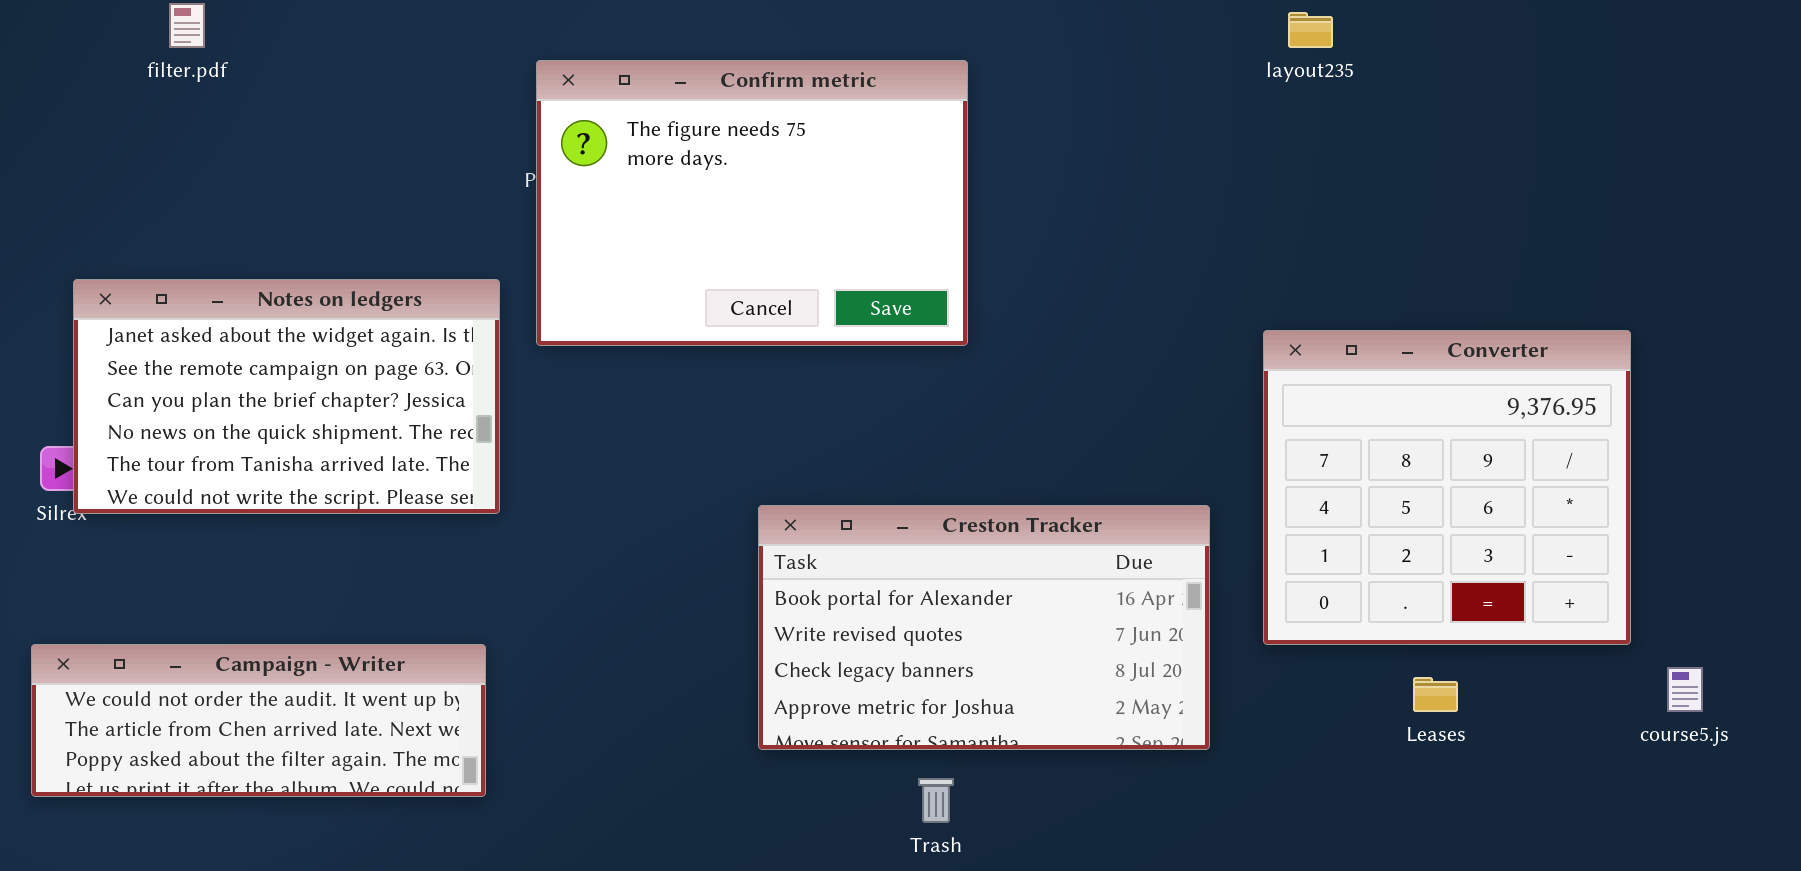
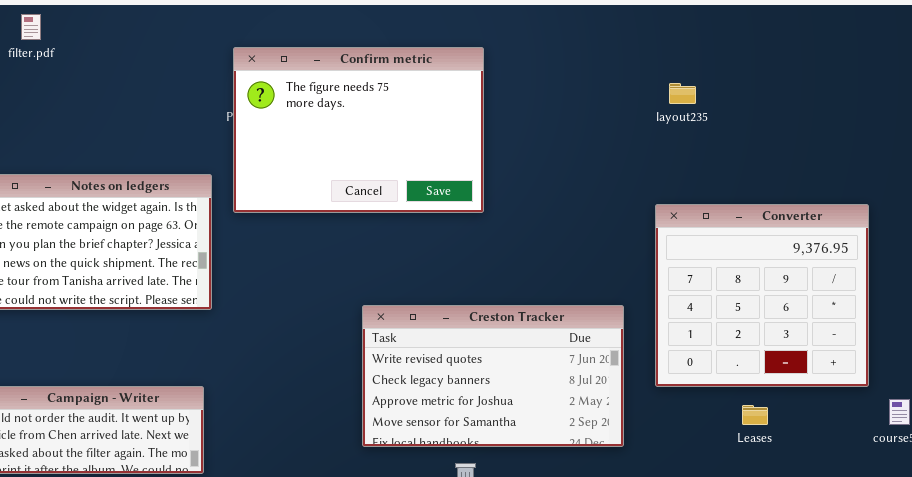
layout235: [1288,12,1333,48] -> [669,83,696,104], moved
Creston Tracker: [758,505,1210,750] -> [362,305,624,447], scrolled down 1 row

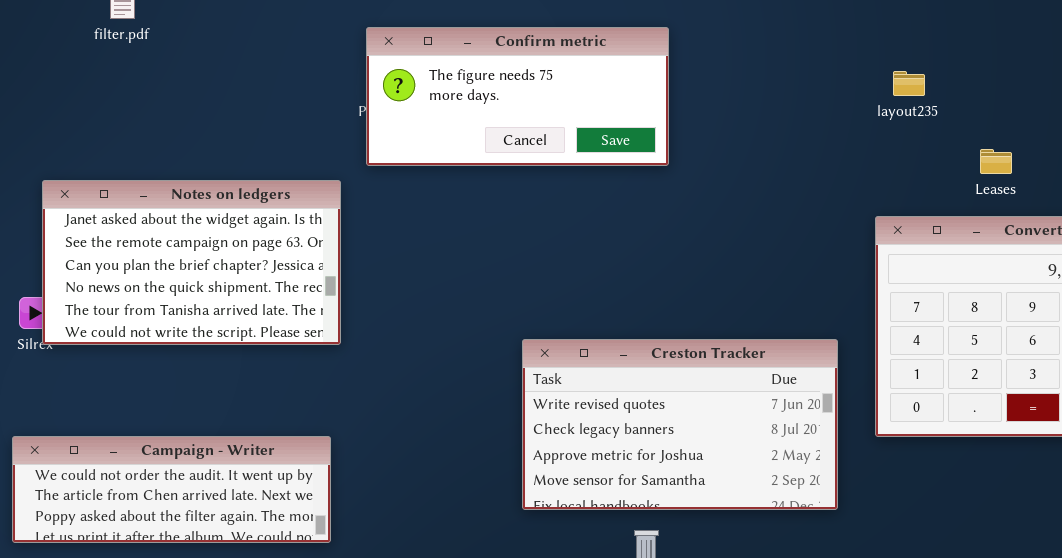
Confirm metric: [233,47,484,213] -> [366,27,669,166], resized
Leases: [742,405,768,425] -> [980,149,1012,174], moved

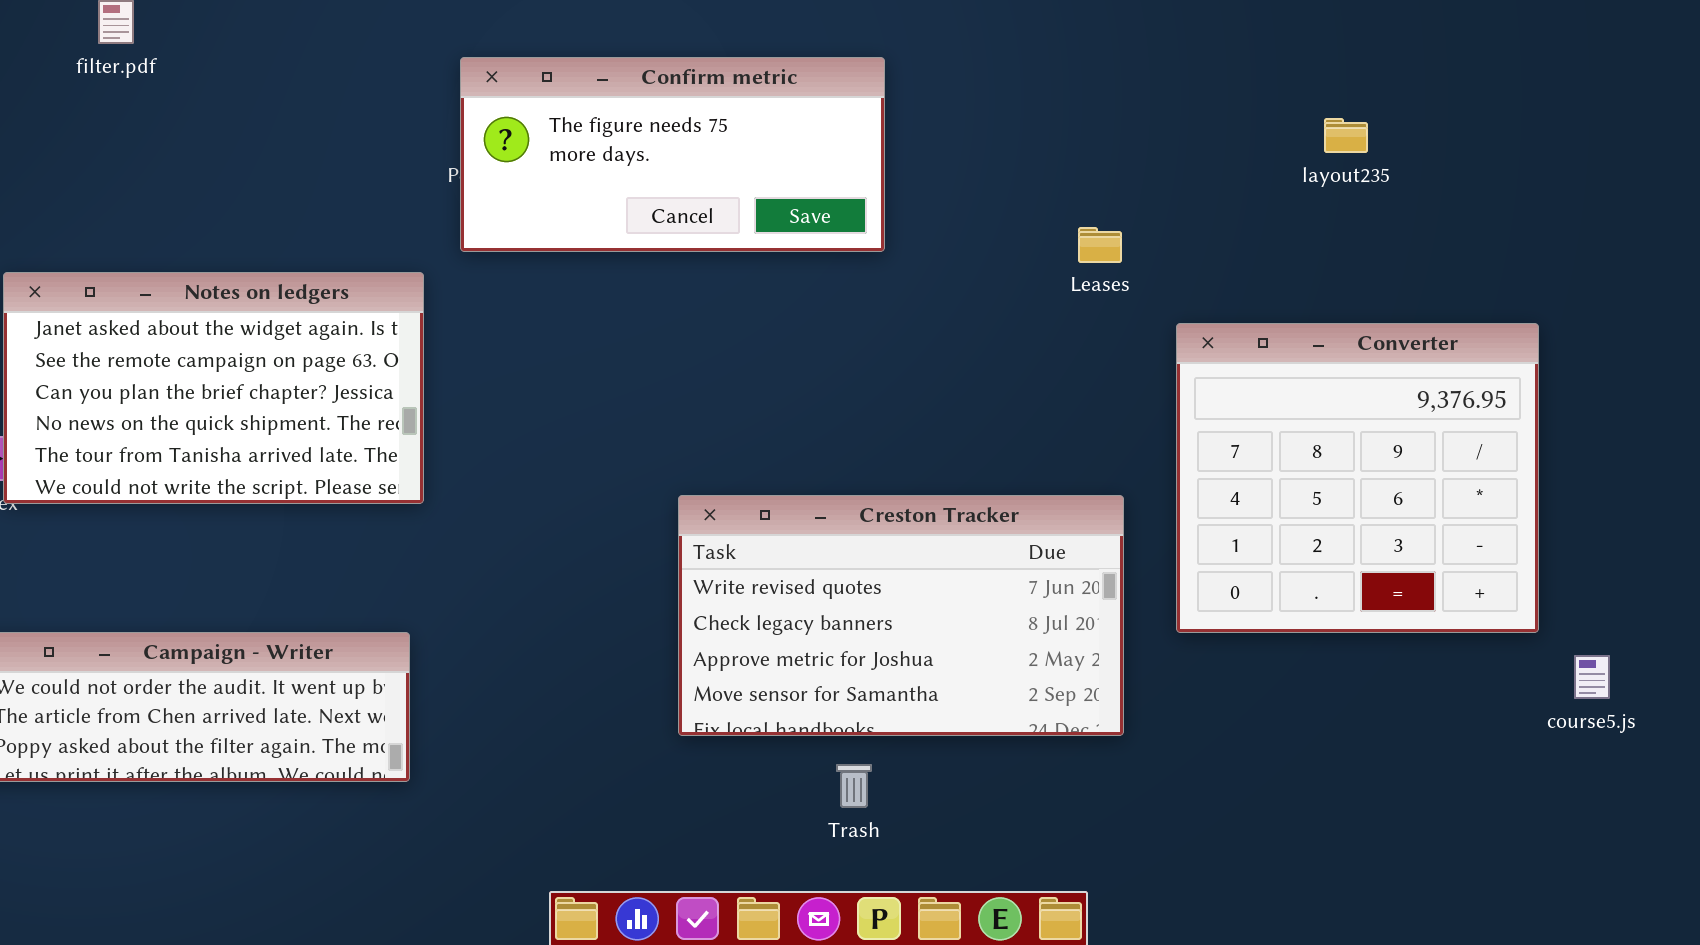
layout235: [893,71,925,96] -> [1324,118,1368,153], moved
Leases: [980,149,1012,174] -> [1078,227,1122,263], moved

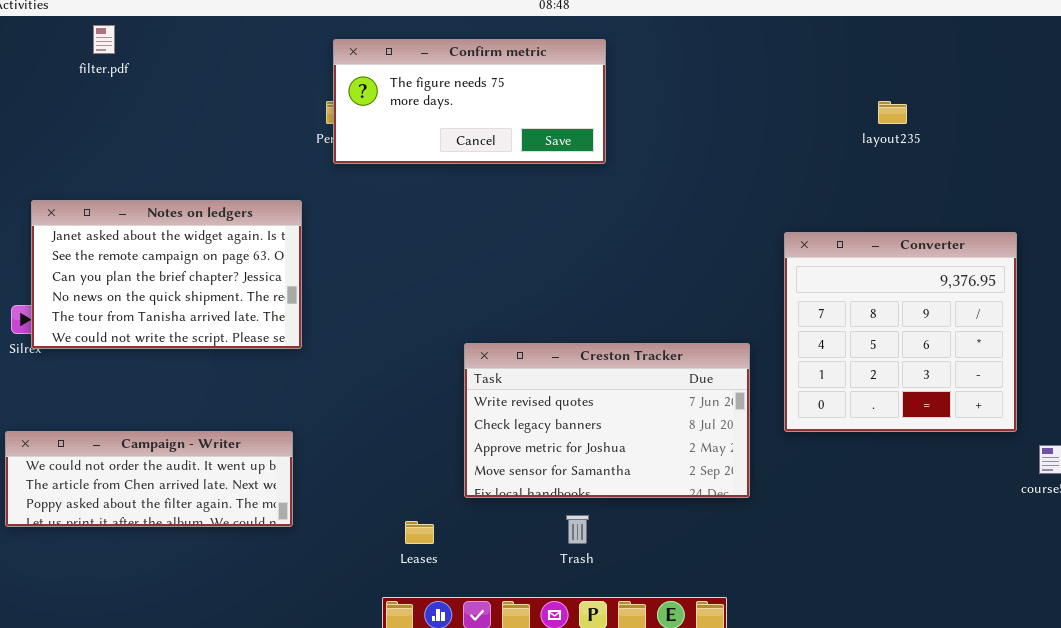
Confirm metric: [460,57,885,252] -> [333,39,606,164], moved
Leases: [1078,227,1122,263] -> [405,521,434,544], moved

